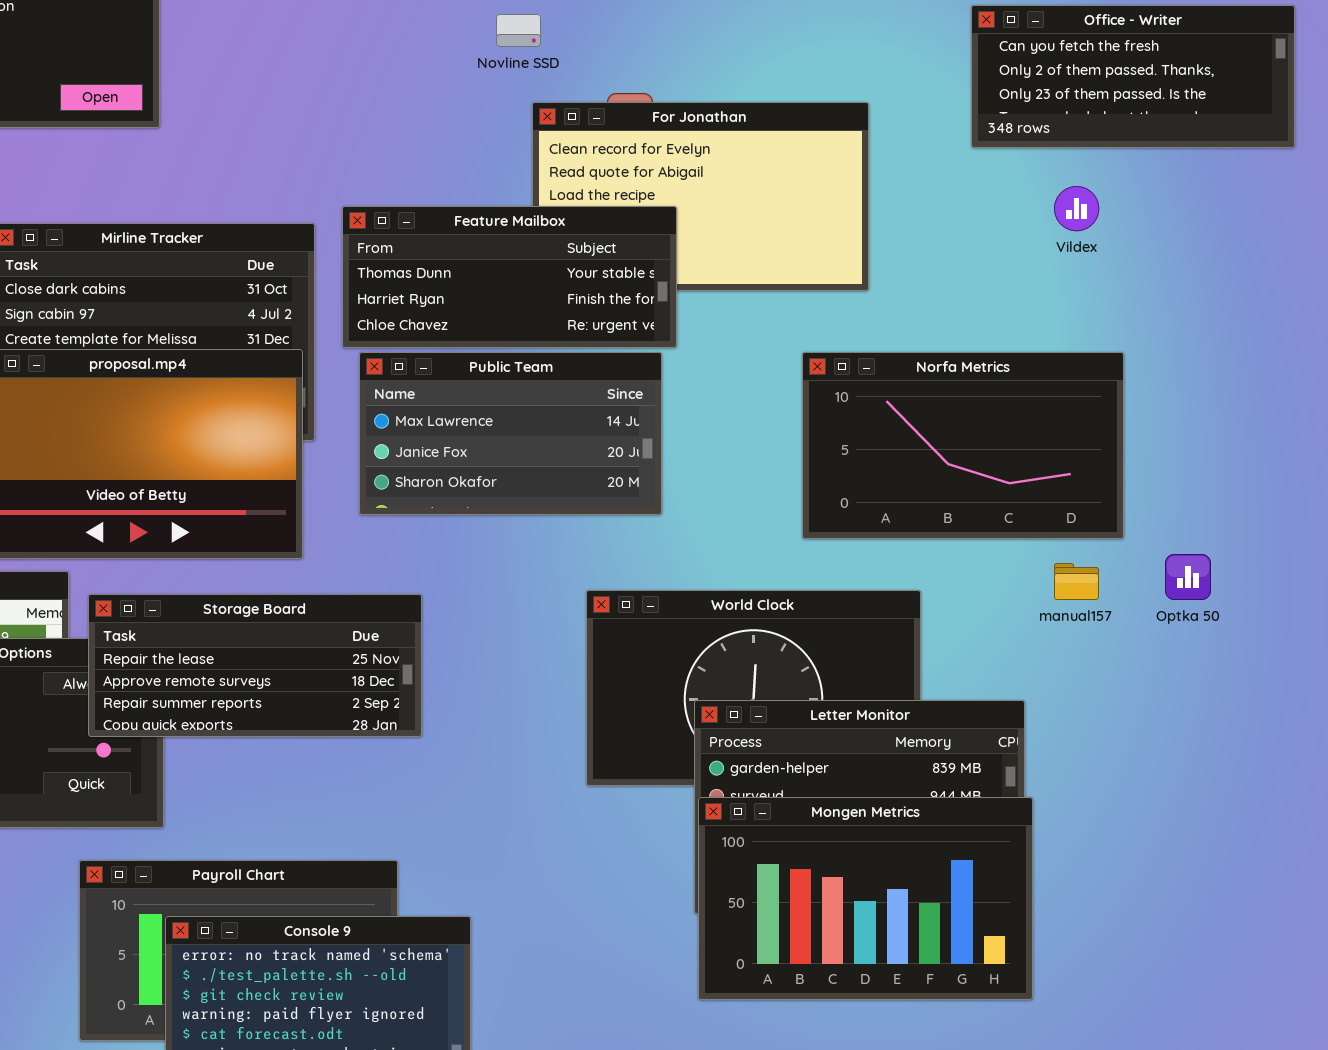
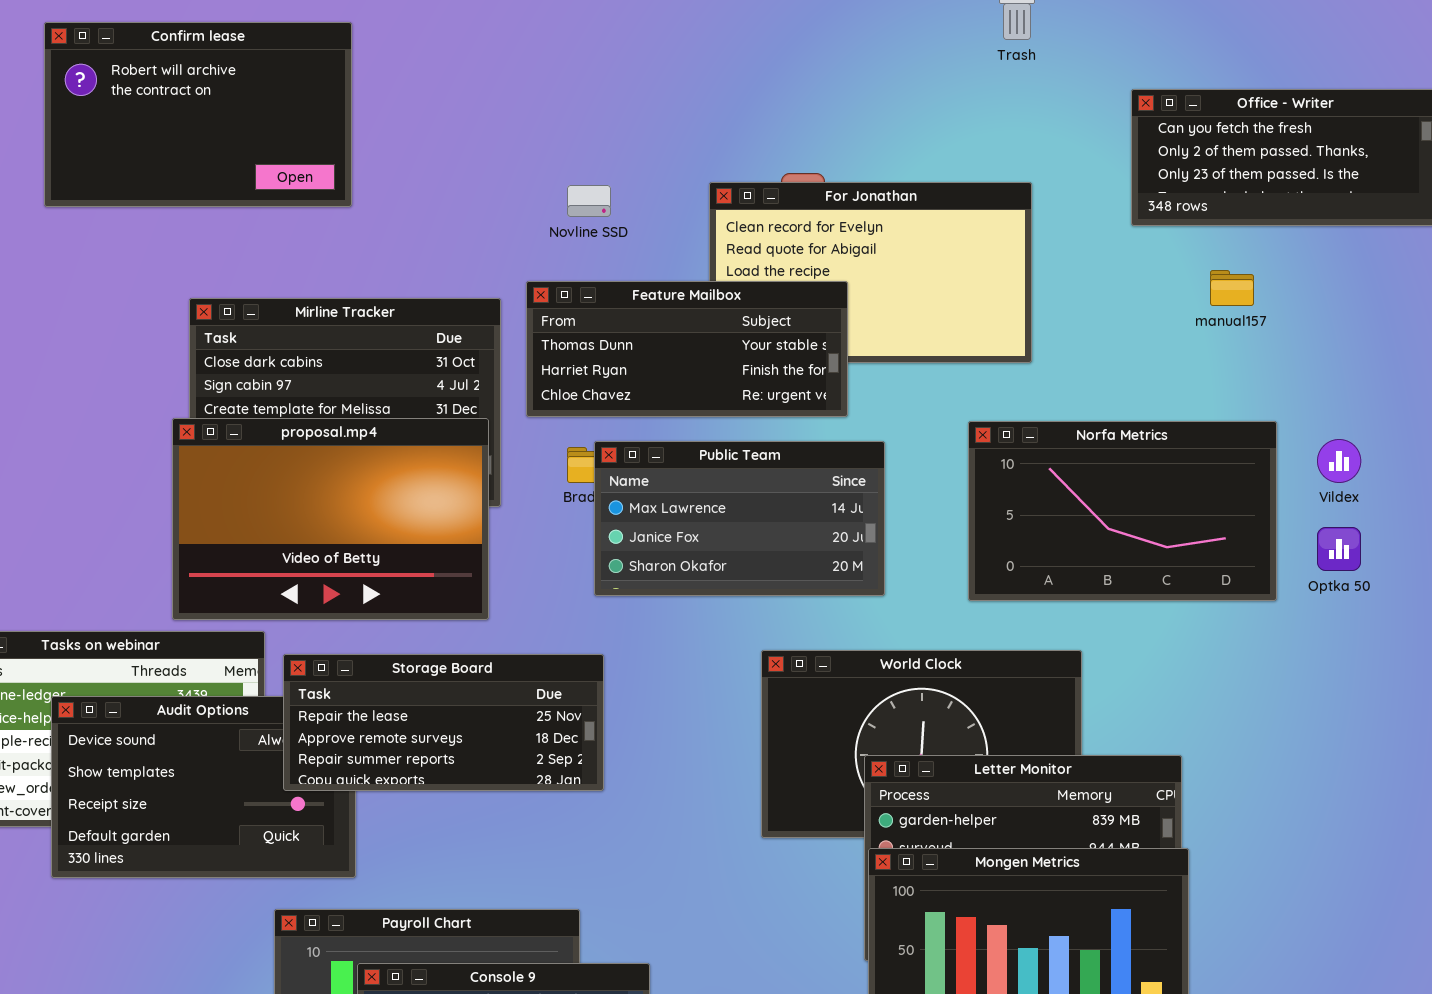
Novline SSD: [496,14,541,47] -> [567,185,611,217], moved
Vildex: [1054,186,1099,231] -> [1317,439,1361,483], moved
Public Team: [359,352,662,515] -> [594,441,885,596], moved
Optka 50: [1165,554,1211,600] -> [1317,527,1361,571], moved
manual157: [1054,563,1099,600] -> [1210,270,1254,306], moved

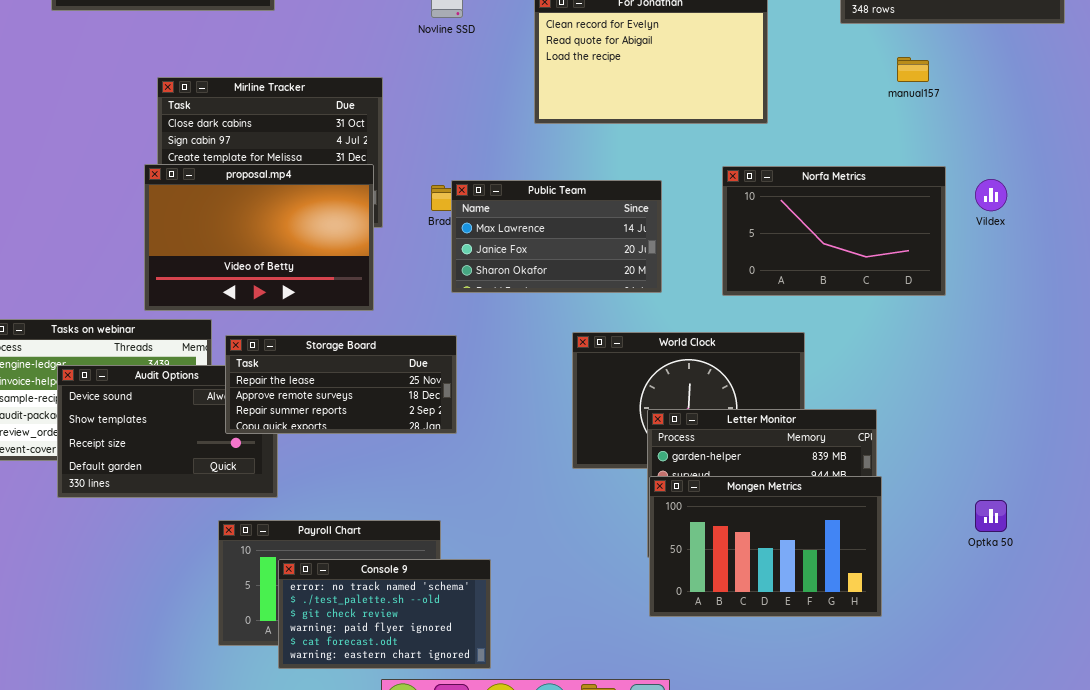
Feature Mailbox: [526,281,848,417] -> none, closed
Optka 50: [1317,527,1361,571] -> [975,500,1007,532], moved

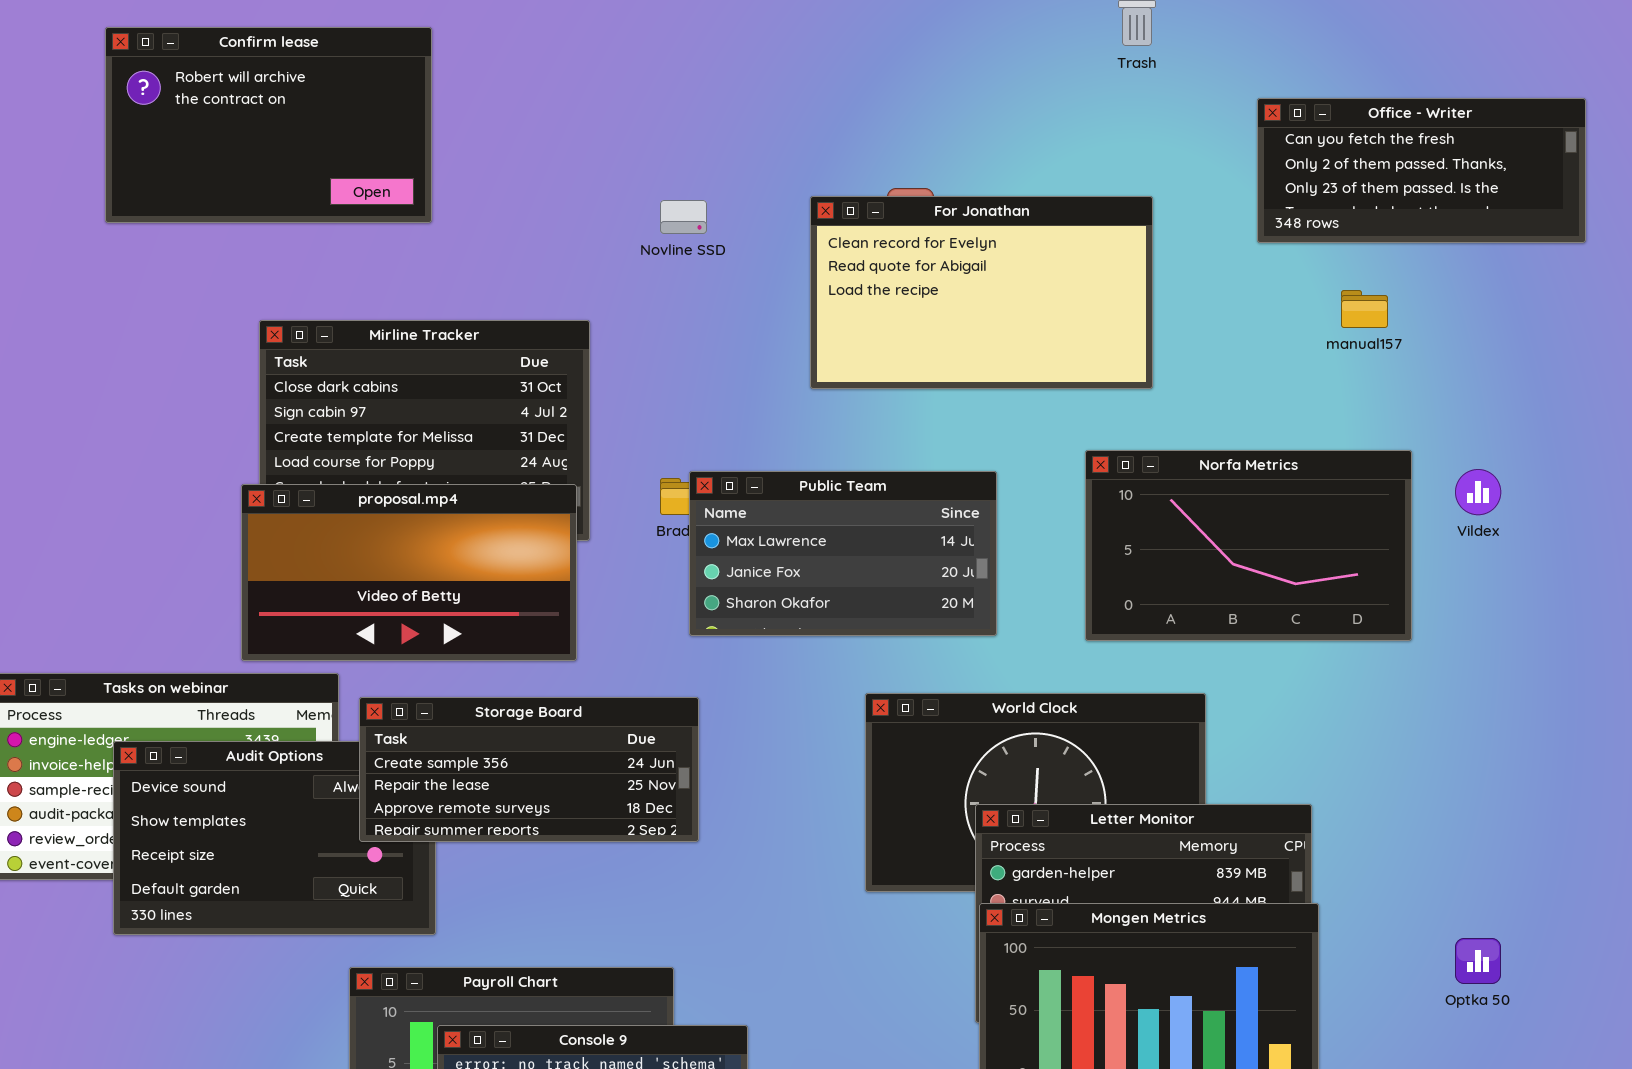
proposal.mp4: [144,164,374,311] -> [241,484,577,661], resized
Storage Board: [225,335,457,434] -> [359,697,699,842], scrolled up 1 row

